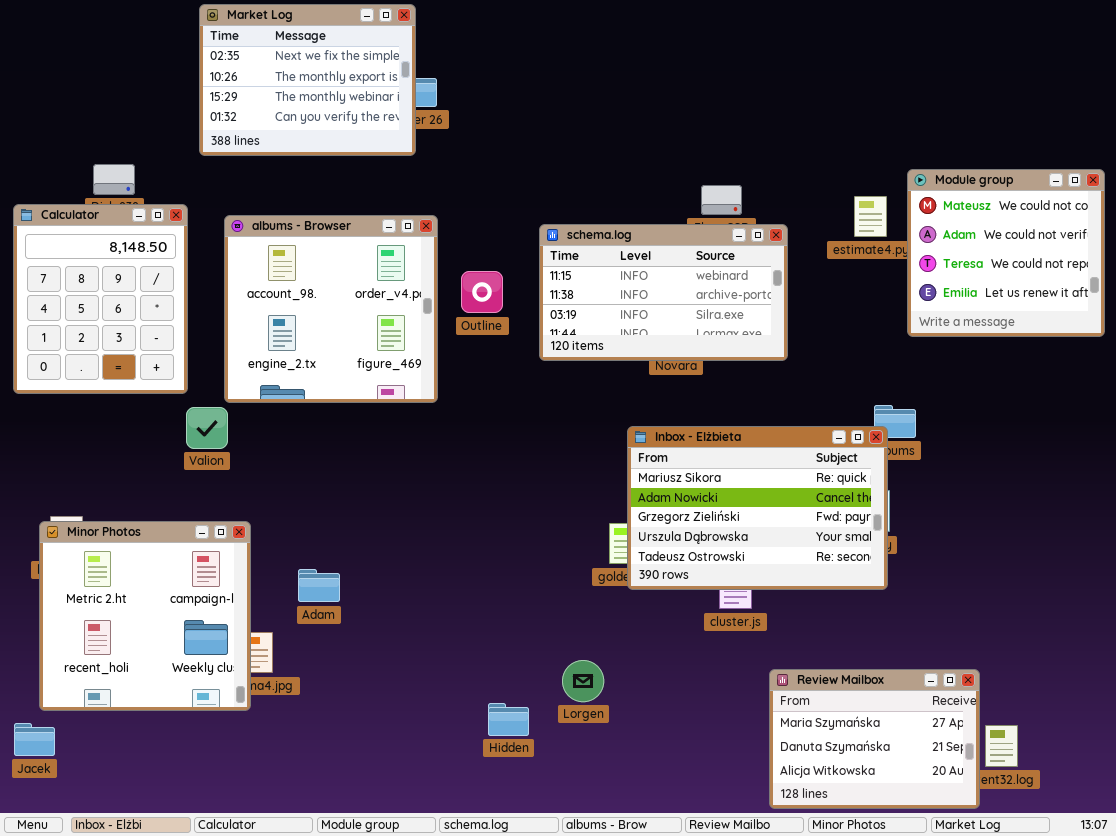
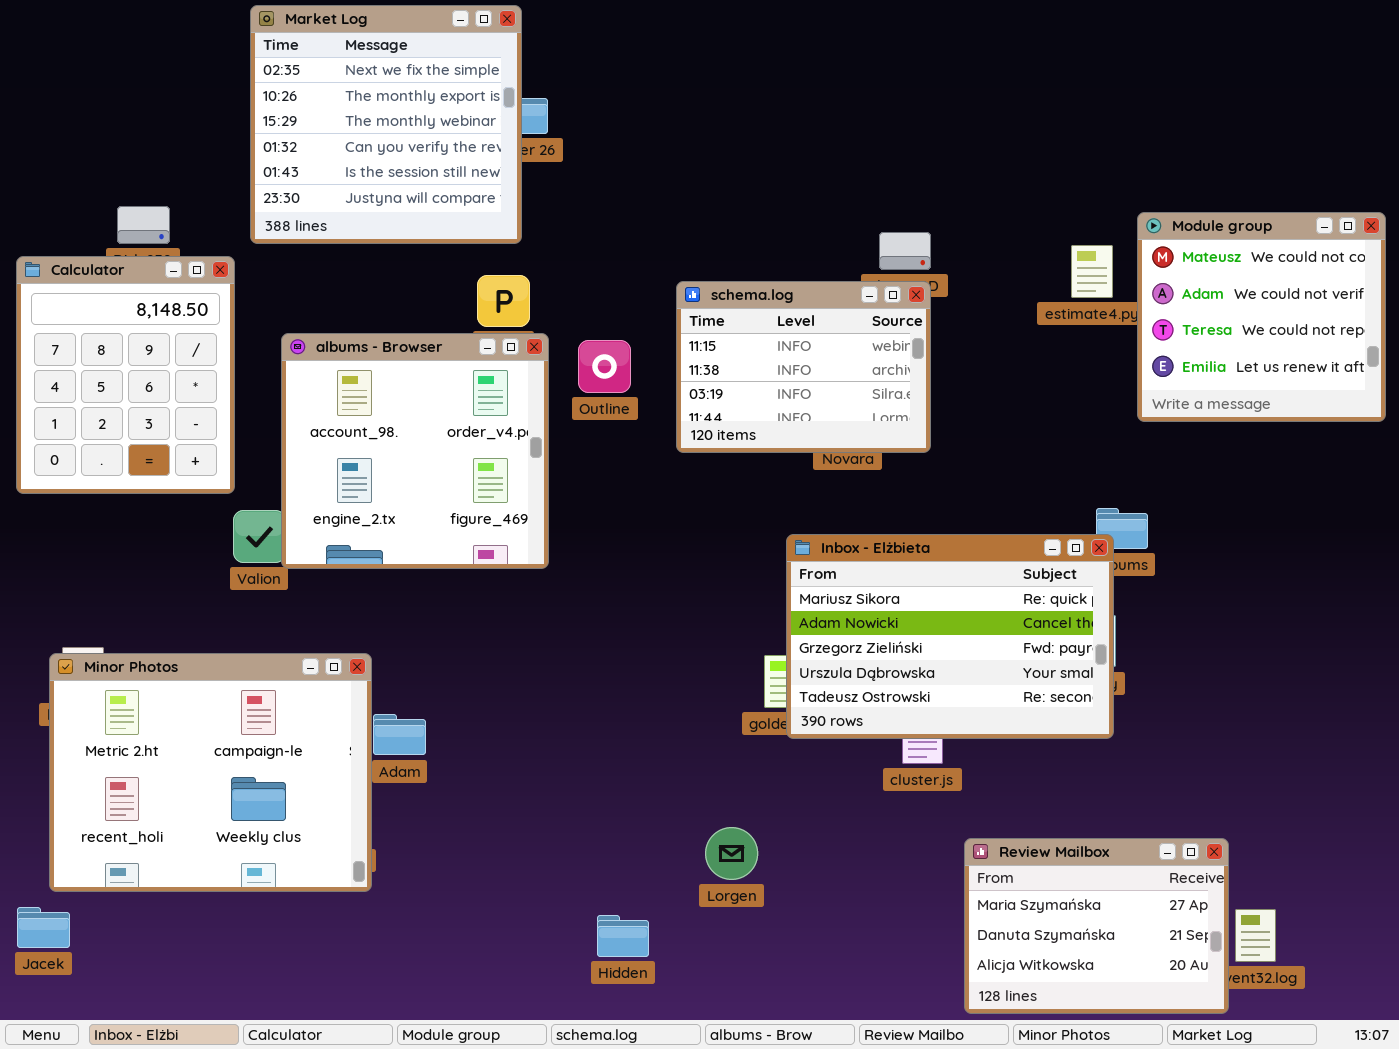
Market Log: [199,4,416,156] -> [250,5,522,244], resized
albums - Browser: [224,215,438,403] -> [281,333,549,569], moved
schema.log: [539,224,788,361] -> [676,281,931,453], resized
Minor Photos: [39,521,251,711] -> [49,653,372,892], resized
Hidden: [488,703,529,736] -> [597,915,649,957], moved

